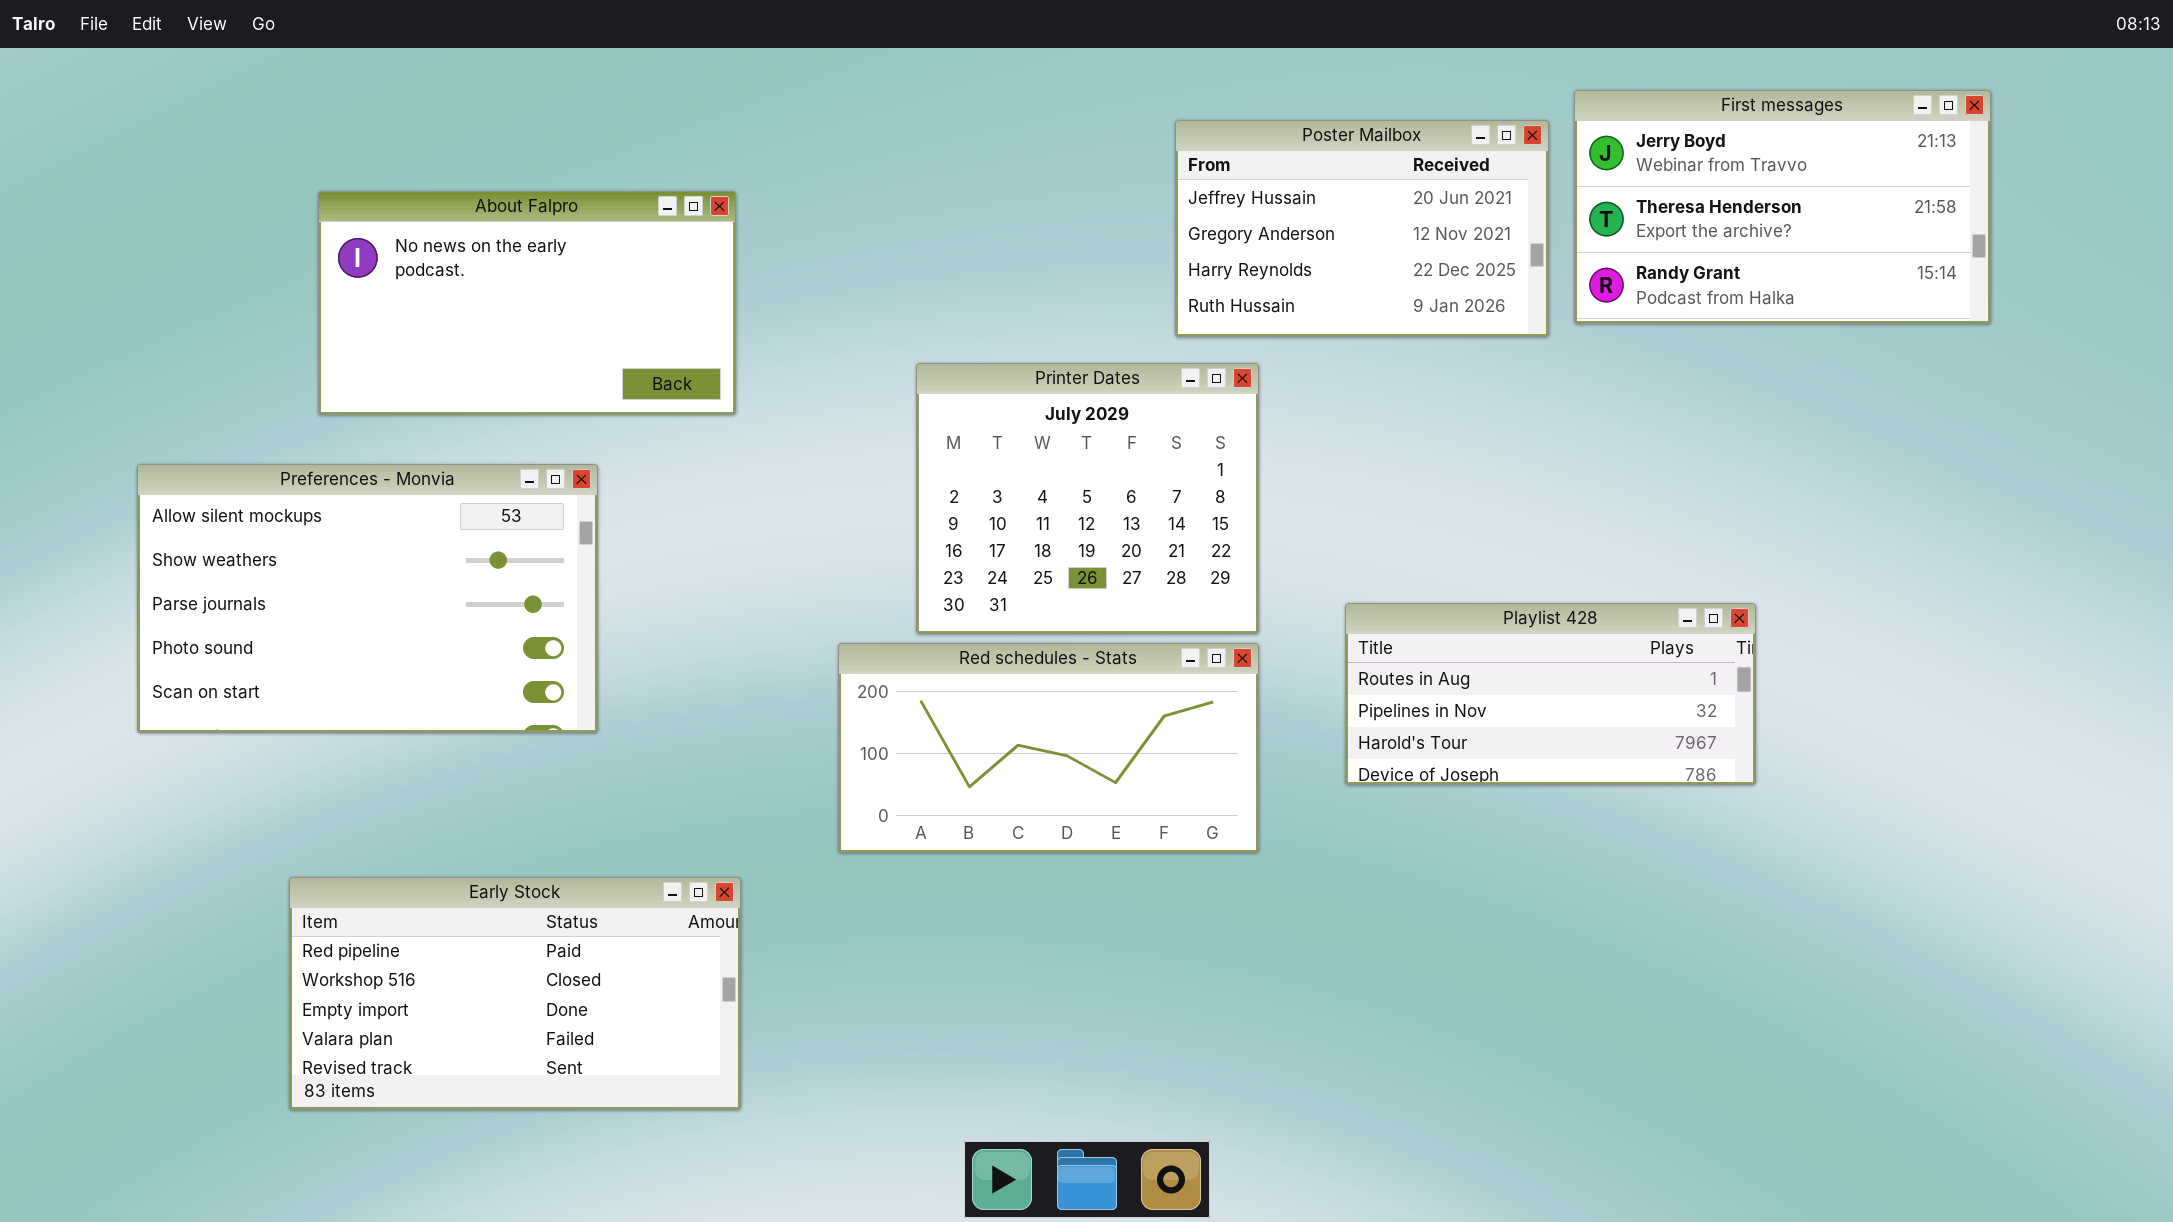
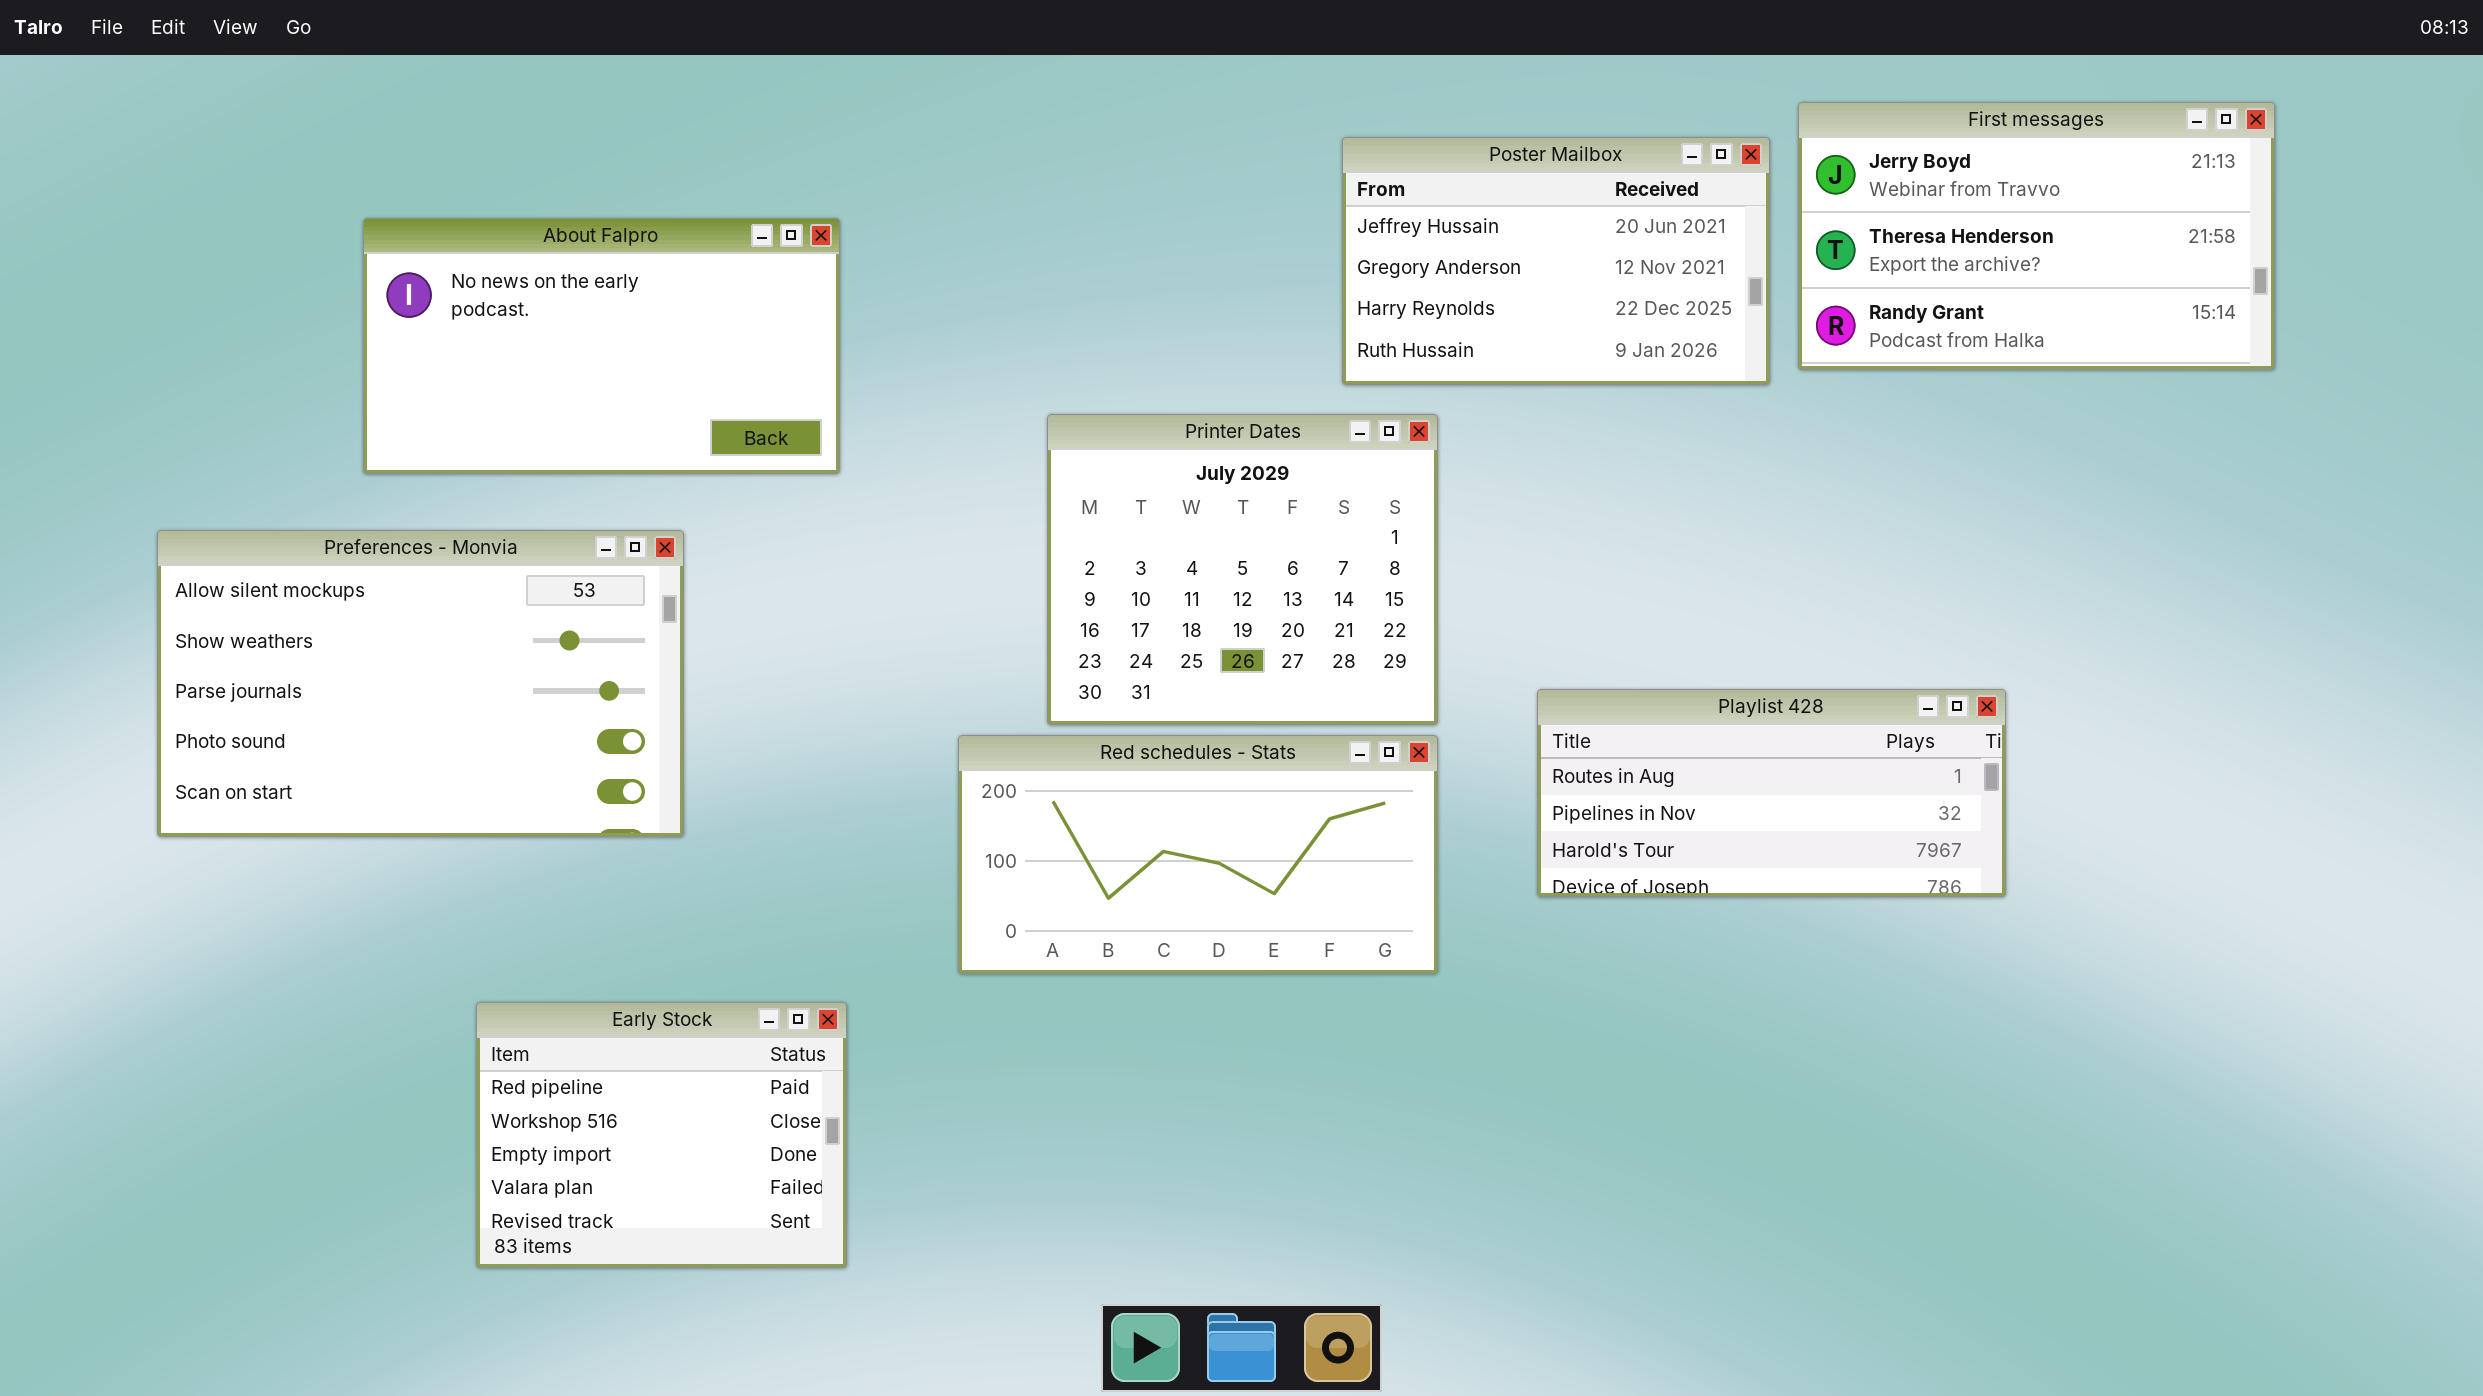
Early Stock: [289,877,741,1110] -> [476,1002,847,1268], resized

